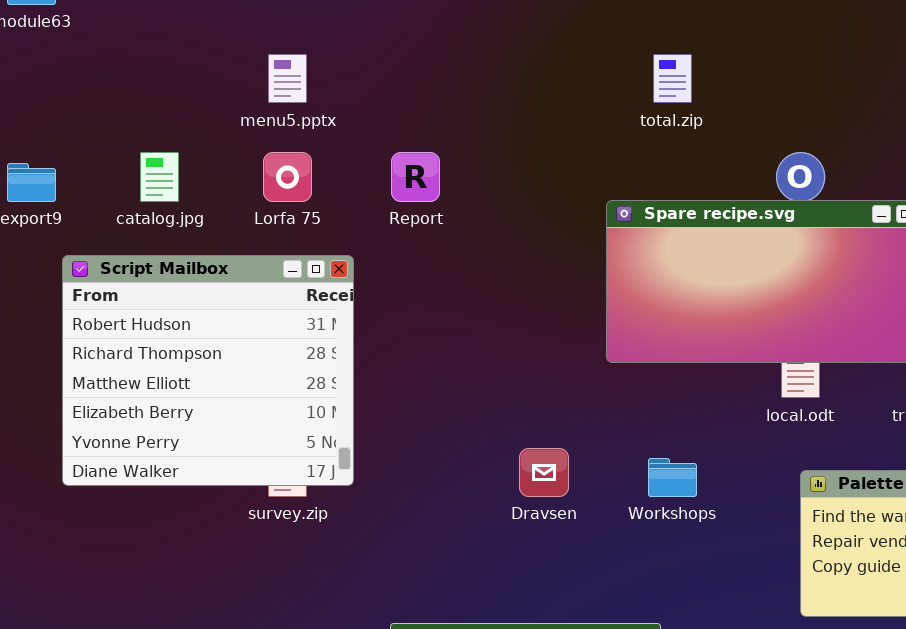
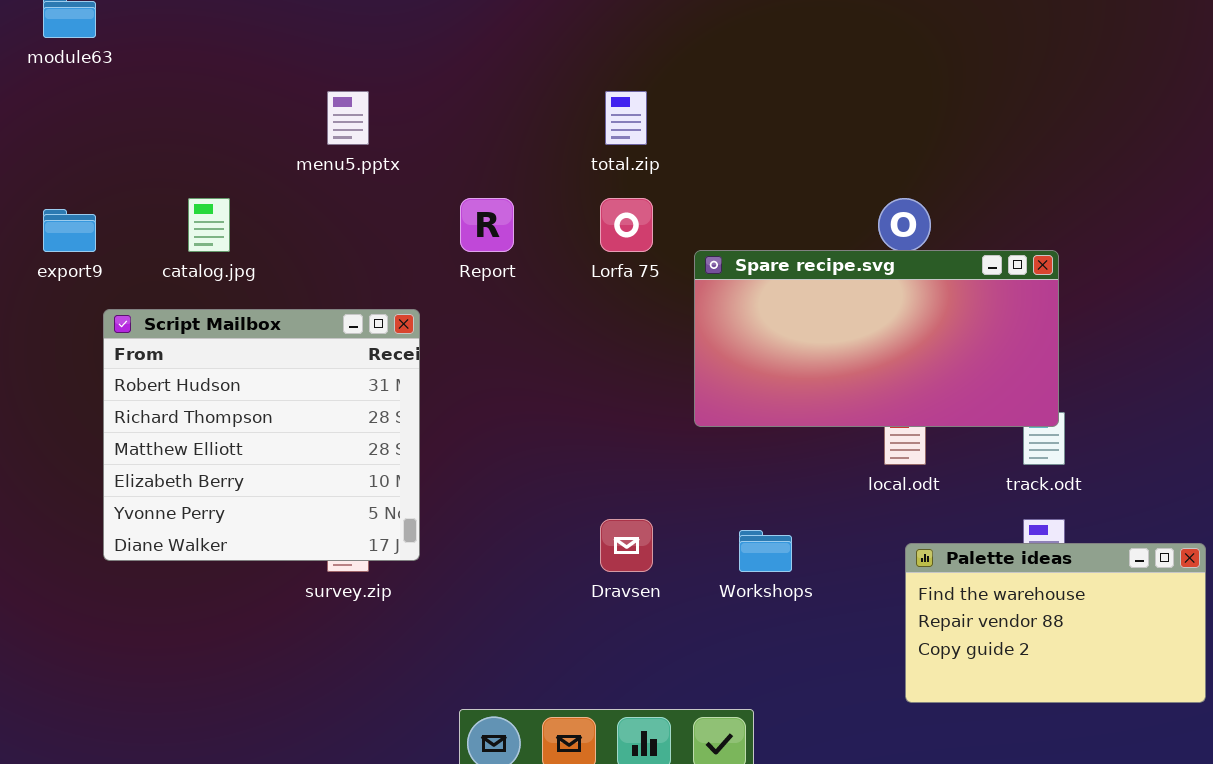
total.zip: [653,54,692,103] -> [605,91,647,145], moved
Lorfa 75: [263,152,312,202] -> [600,198,653,252], moved

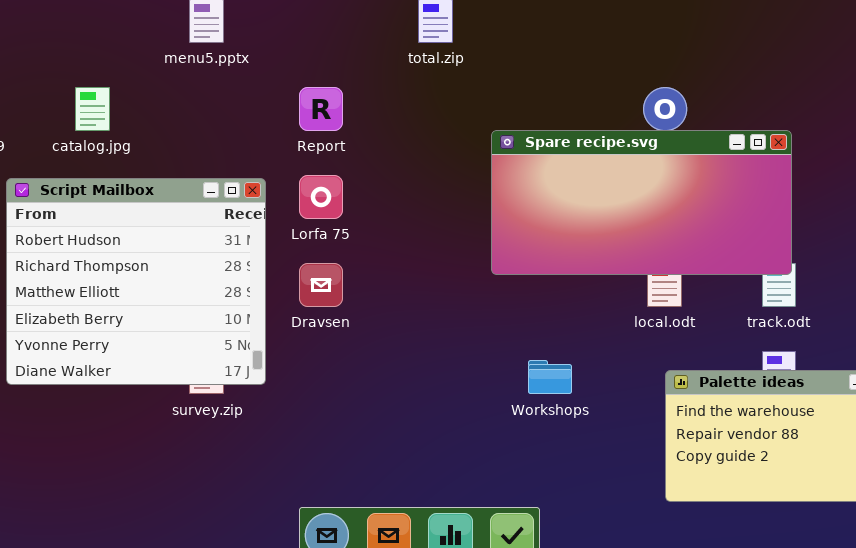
Lorfa 75: [600,198,653,252] -> [299,175,343,219], moved
Dravsen: [600,519,653,572] -> [299,263,343,307], moved

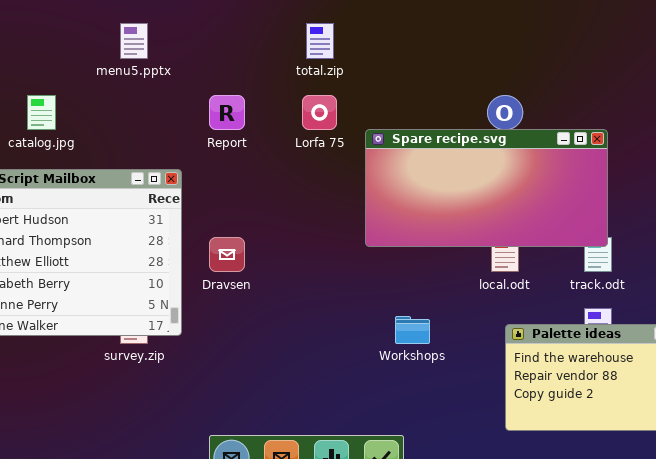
Lorfa 75: [299,175,343,219] -> [302,95,337,130], moved

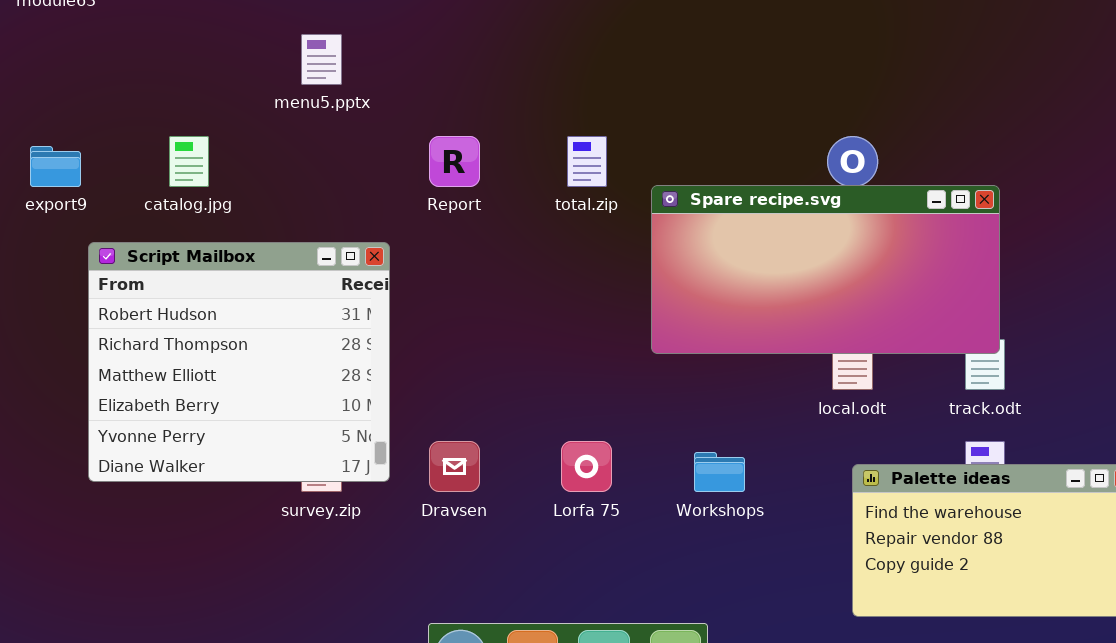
total.zip: [306,23,334,59] -> [567,136,607,187], moved
Lorfa 75: [302,95,337,130] -> [561,441,612,492], moved
Dravsen: [209,237,245,272] -> [429,441,480,492], moved

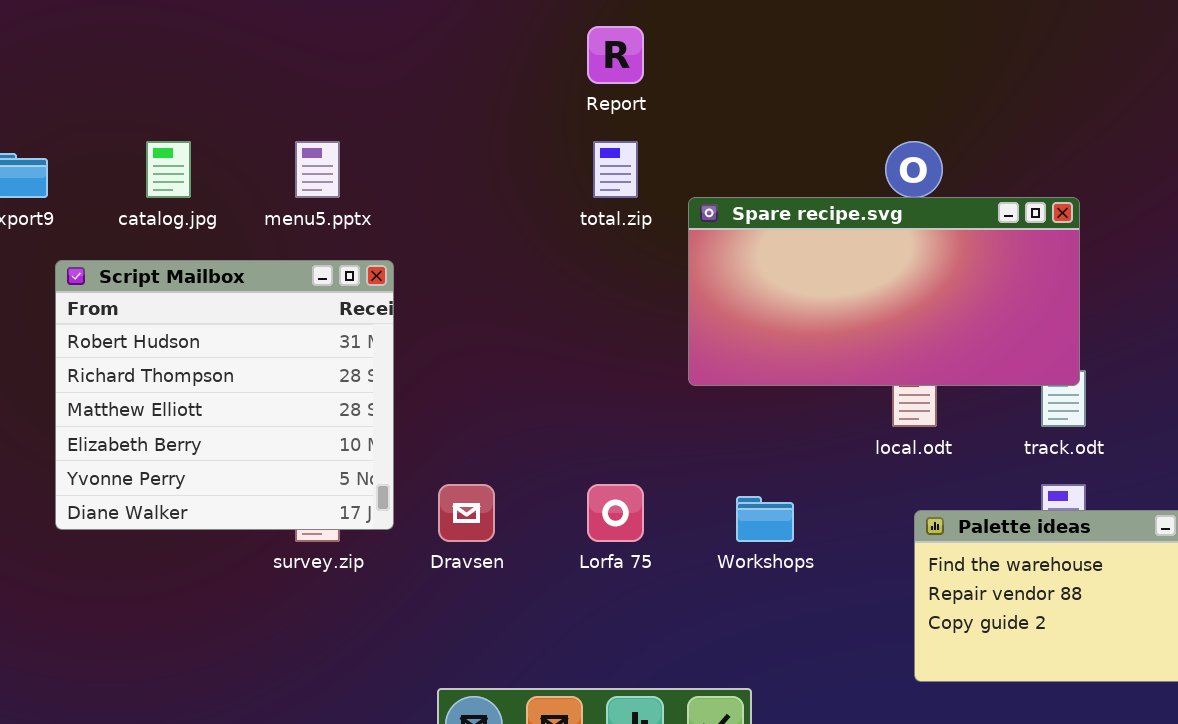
menu5.pptx: [301,34,342,85] -> [295,141,340,198], moved
Report: [429,136,480,187] -> [587,26,644,84], moved

